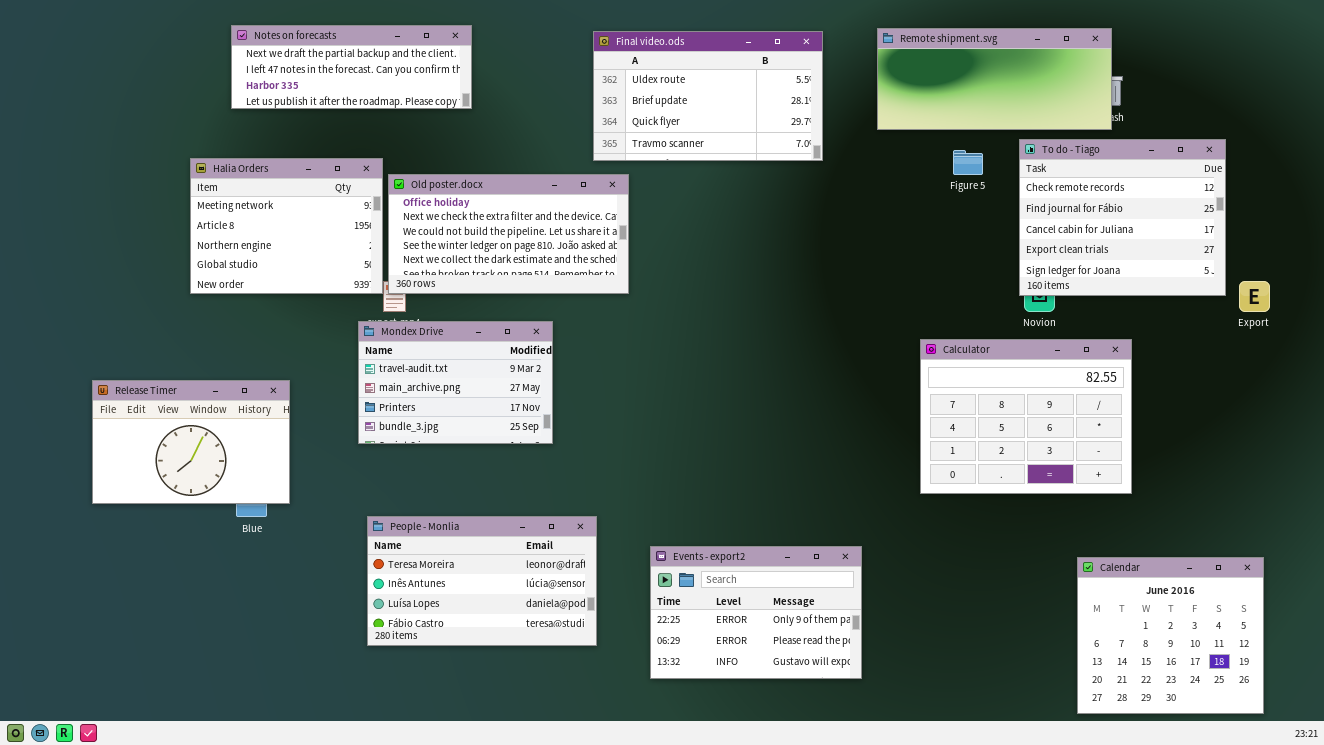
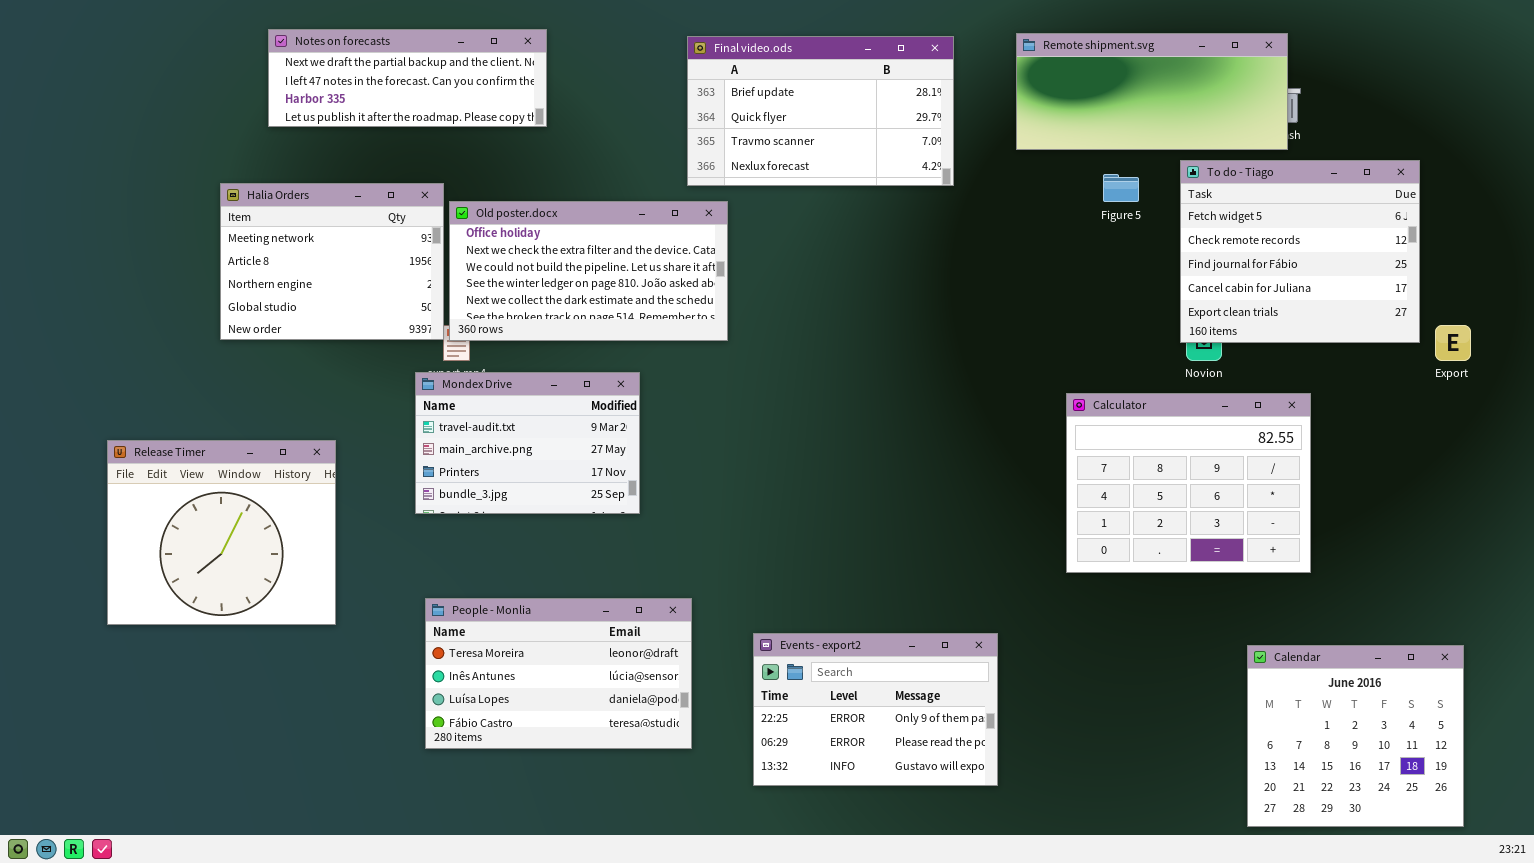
Final video.ods: [593,31,823,161] -> [687,36,954,186], scrolled down 1 row
To do - Tiago: [1019,139,1226,296] -> [1180,160,1420,343], scrolled up 1 row
Release Timer: [92,380,290,504] -> [107,440,336,625], resized

